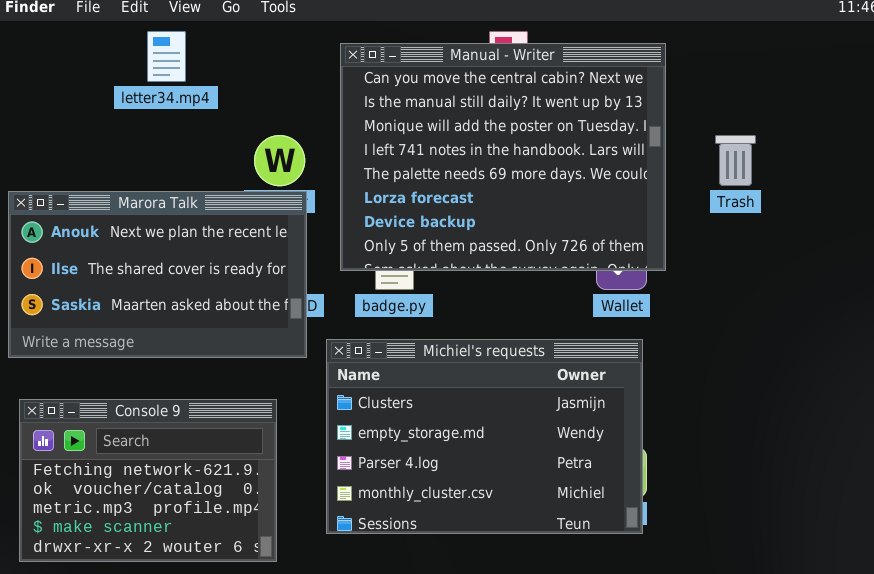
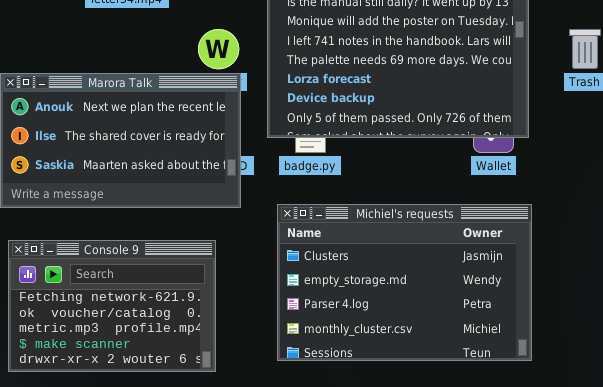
Michiel's requests: [326,339,643,534] -> [277,204,532,361], moved

